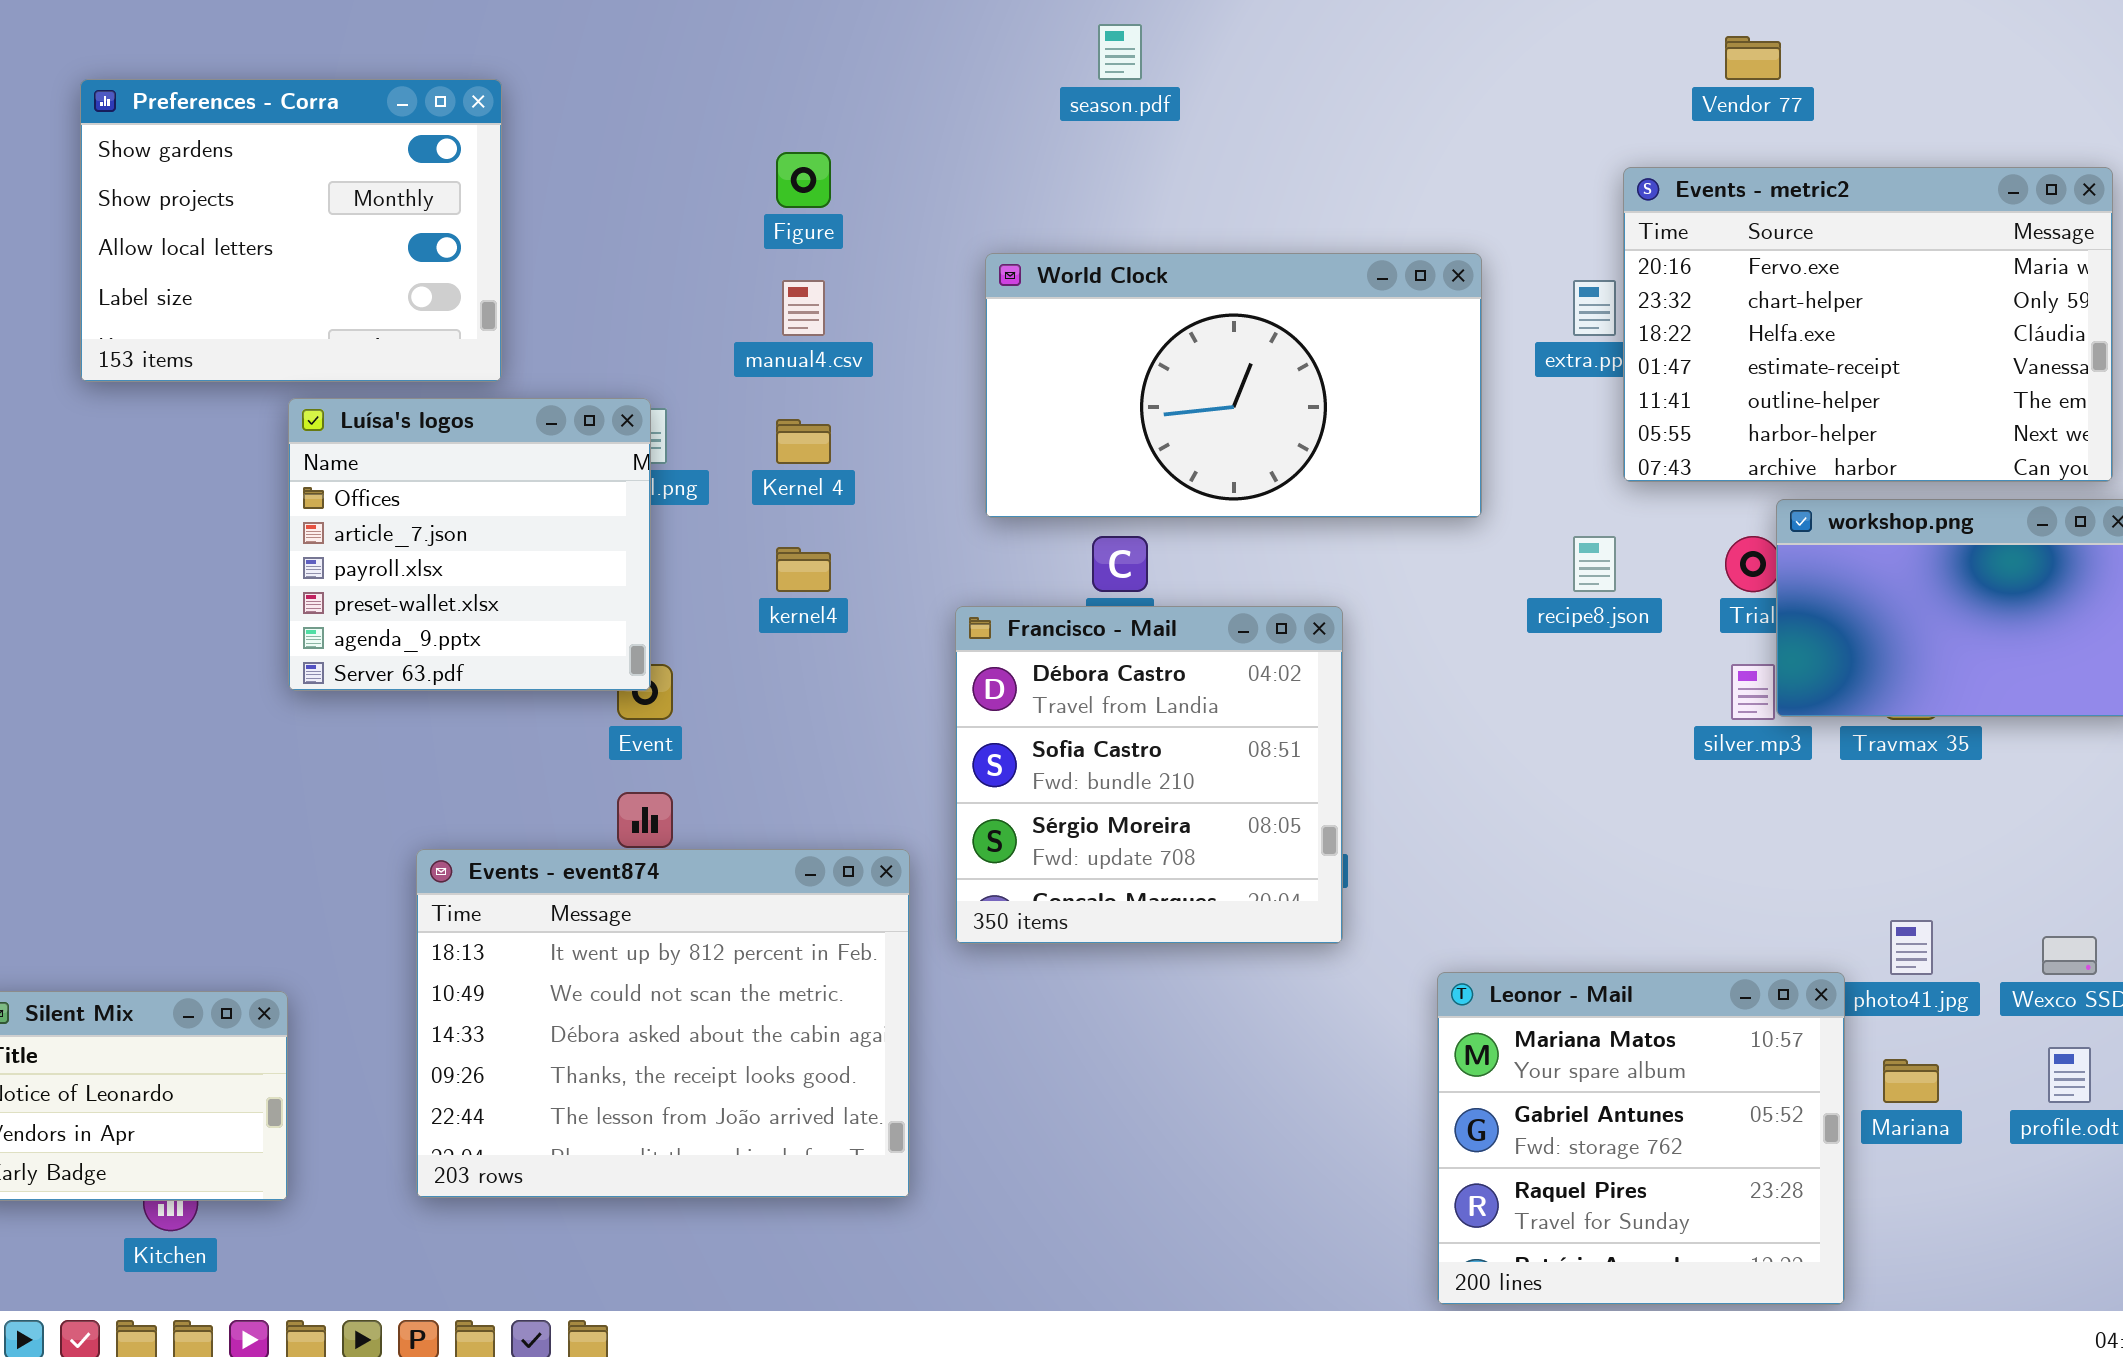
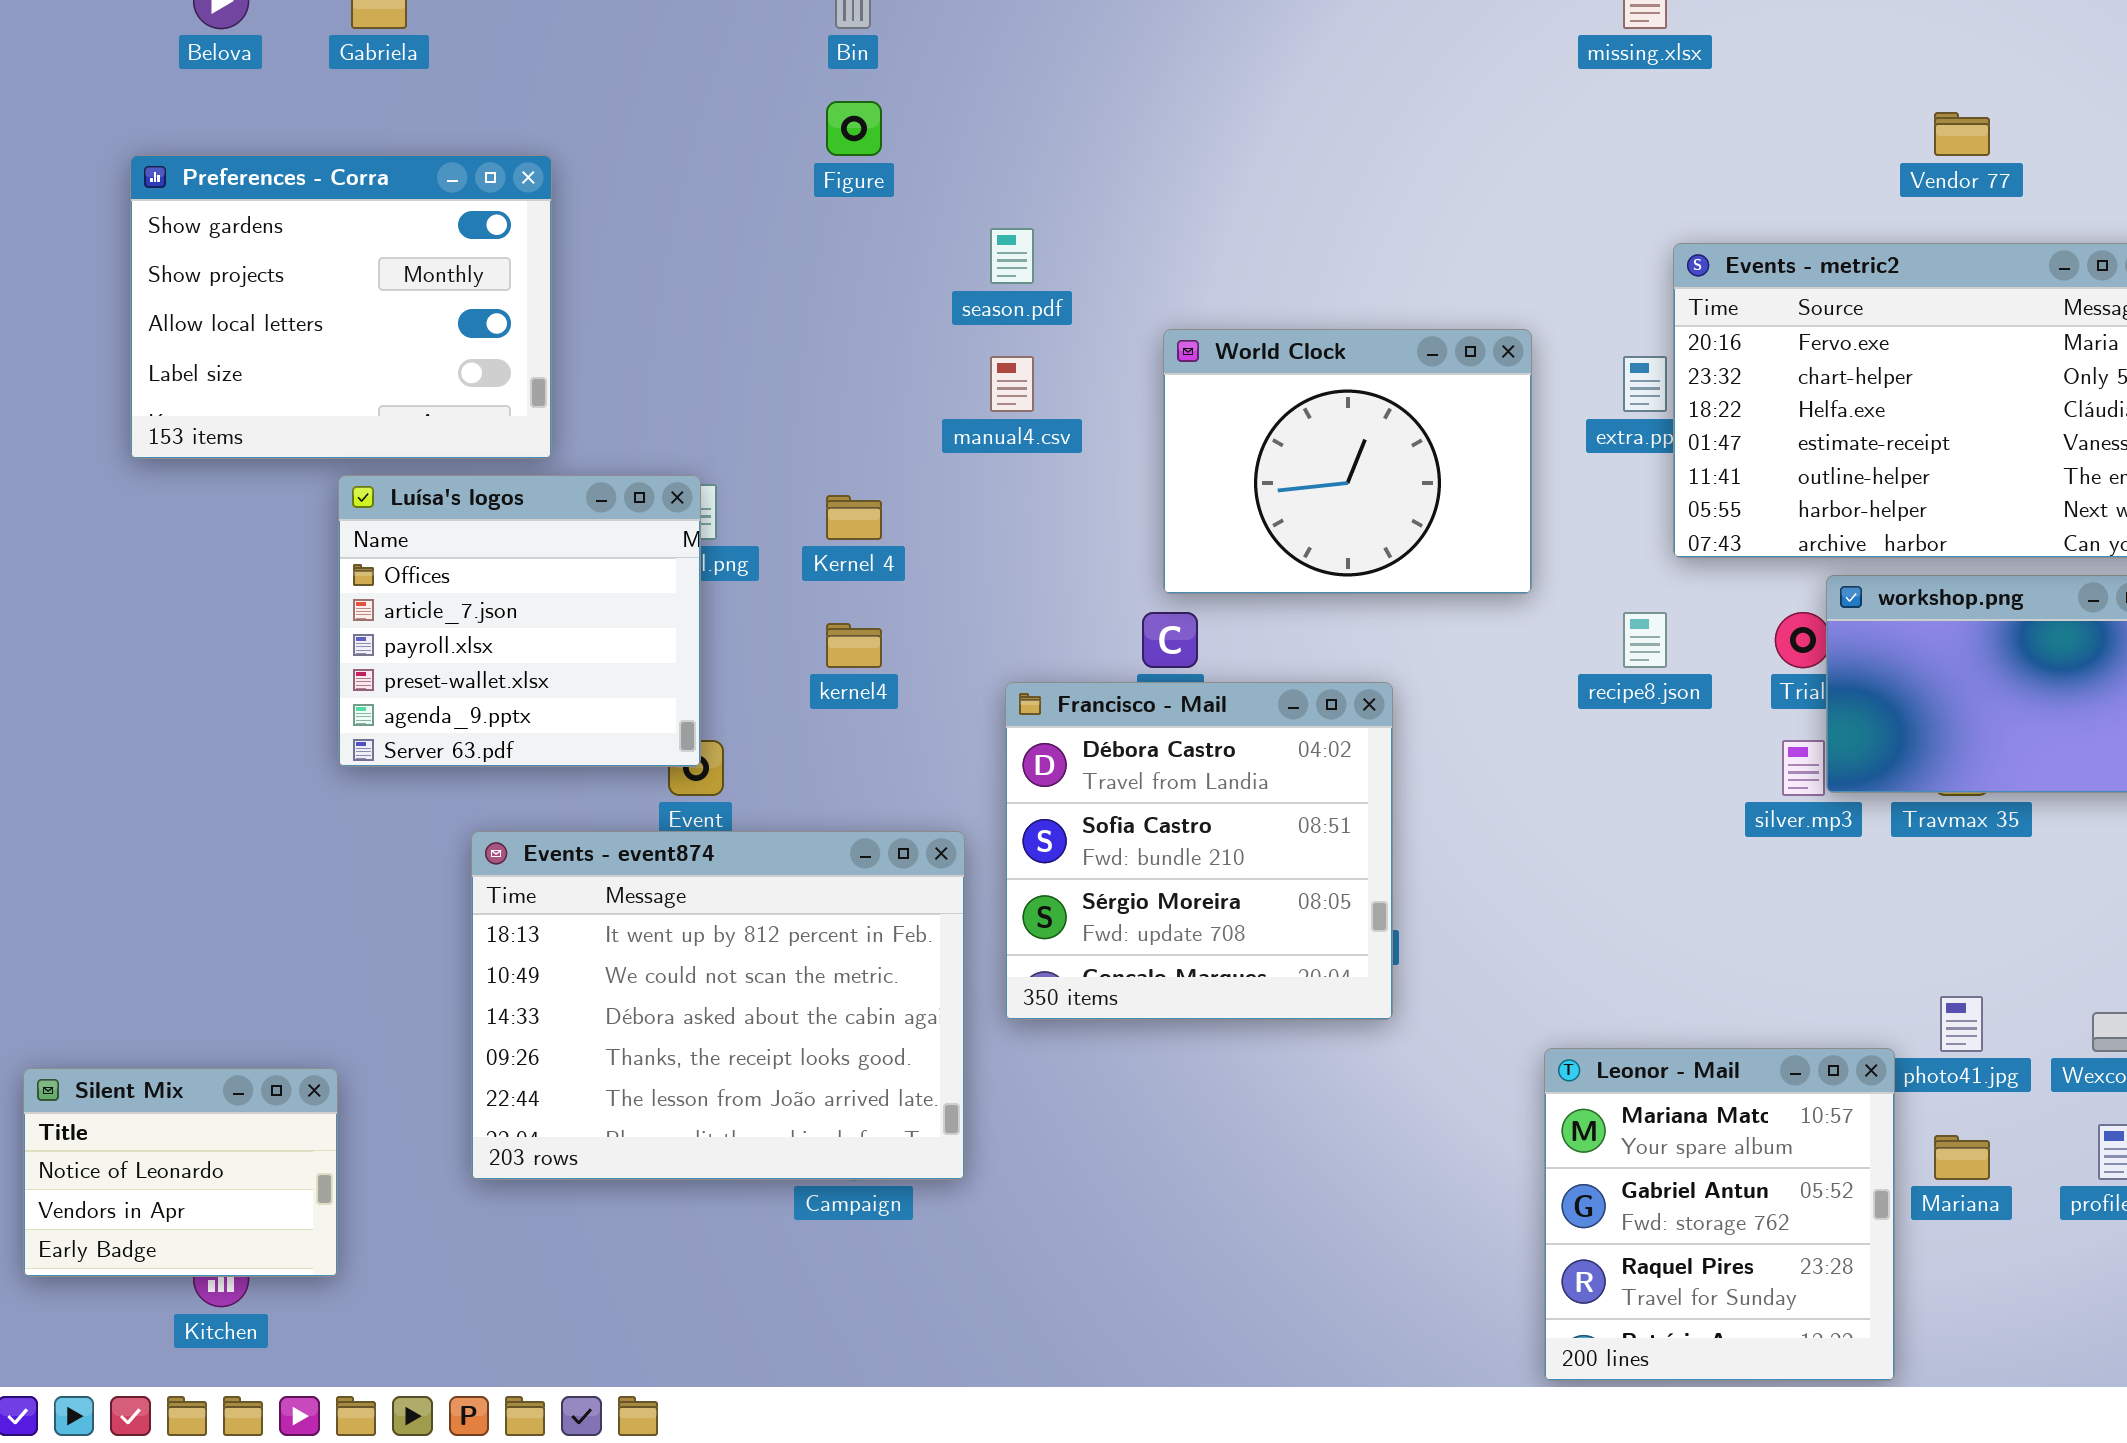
season.pdf: [1098,24,1142,80] -> [990,228,1034,284], moved
Vendor 77: [1725,36,1781,80] -> [1934,112,1990,156], moved
Figure: [776,152,831,208] -> [826,101,882,156], moved
World Clock: [985,253,1482,518] -> [1163,329,1532,594], resized
manual4.csv: [782,280,825,336] -> [990,356,1034,412], moved
Events - event874: [416,849,910,1198] -> [471,831,965,1180], moved
Leonor - Mail: [1437,972,1845,1305] -> [1544,1048,1895,1381], resized

